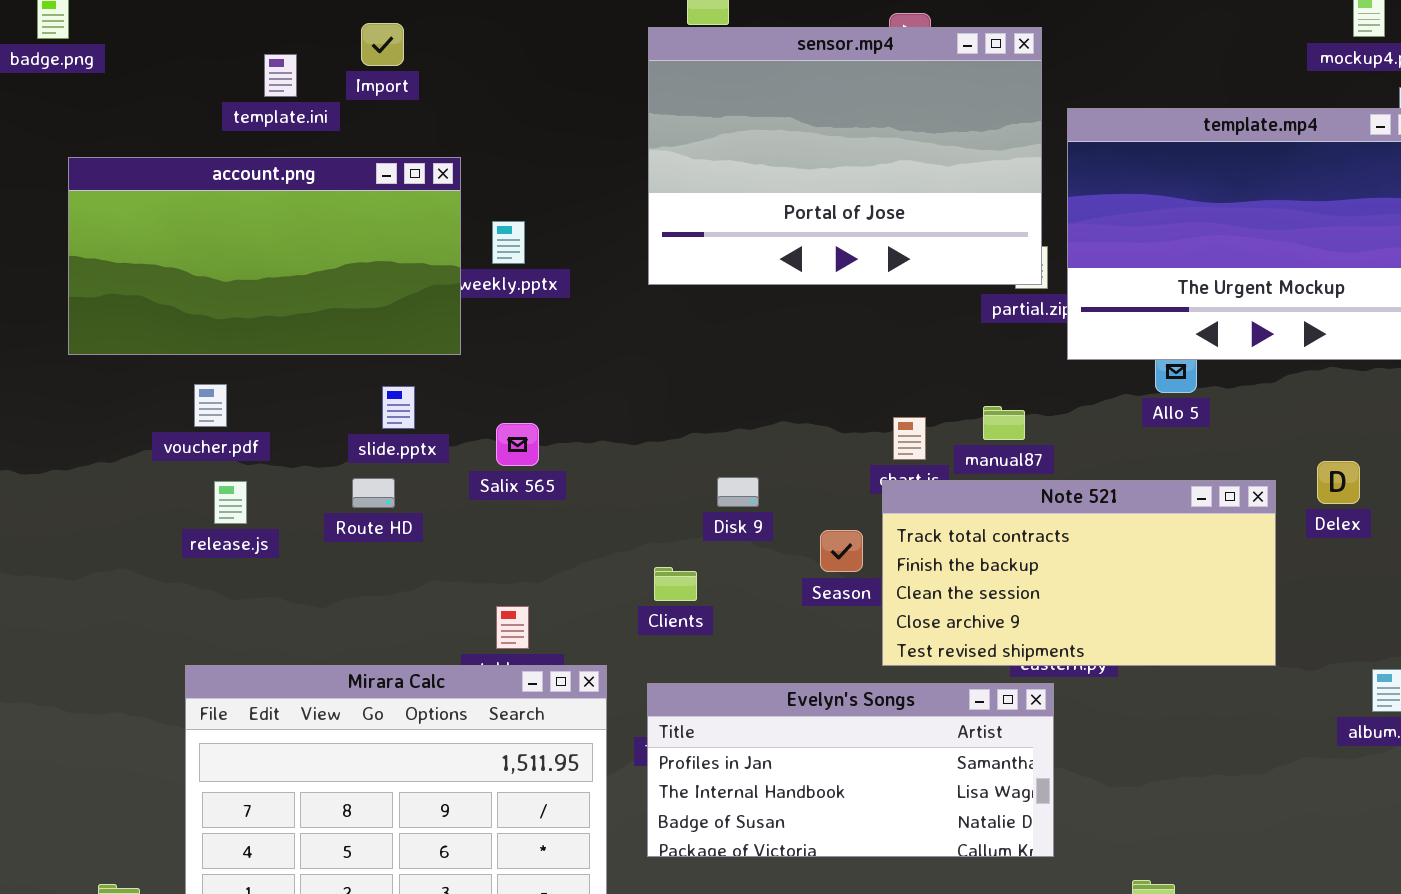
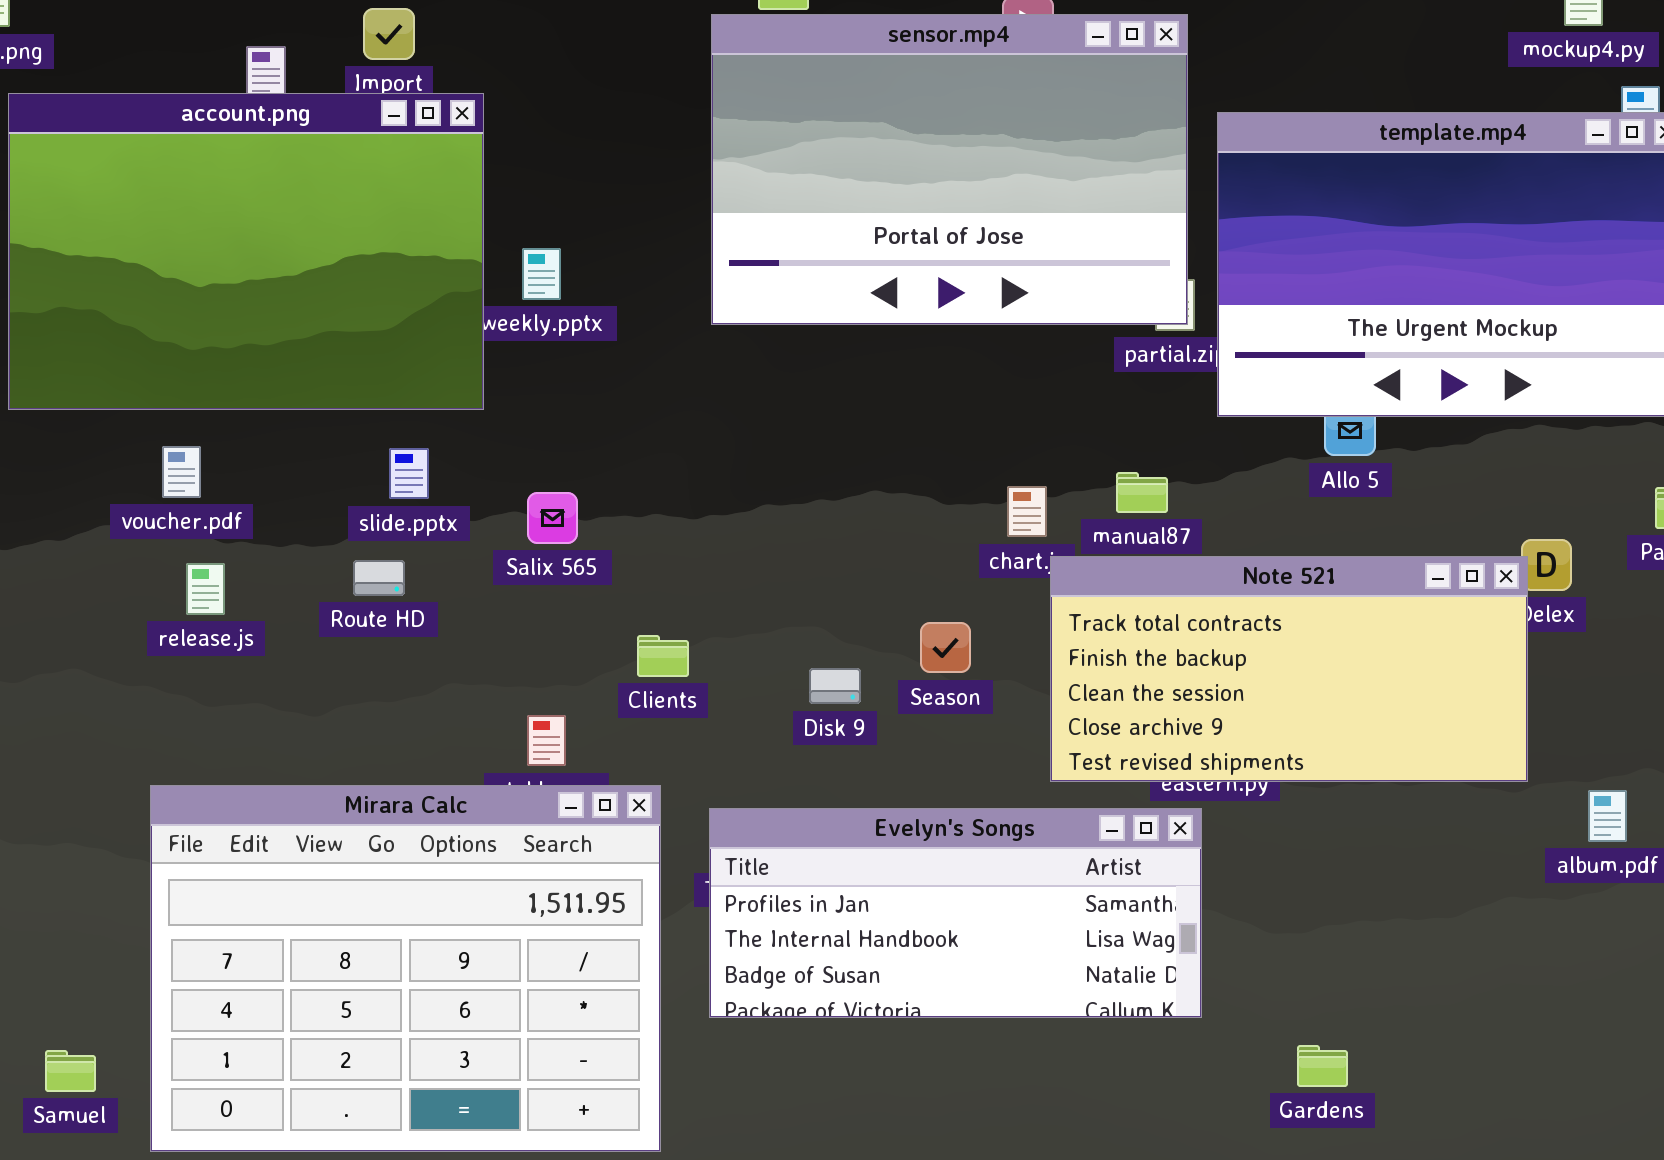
account.png: [68,157,461,355] -> [8,93,484,410], resized
Disk 9: [717,477,759,507] -> [809,668,861,704], moved
Note 521: [882,480,1276,666] -> [1050,556,1528,782], moved
Clients: [654,567,697,601] -> [637,635,689,677], moved

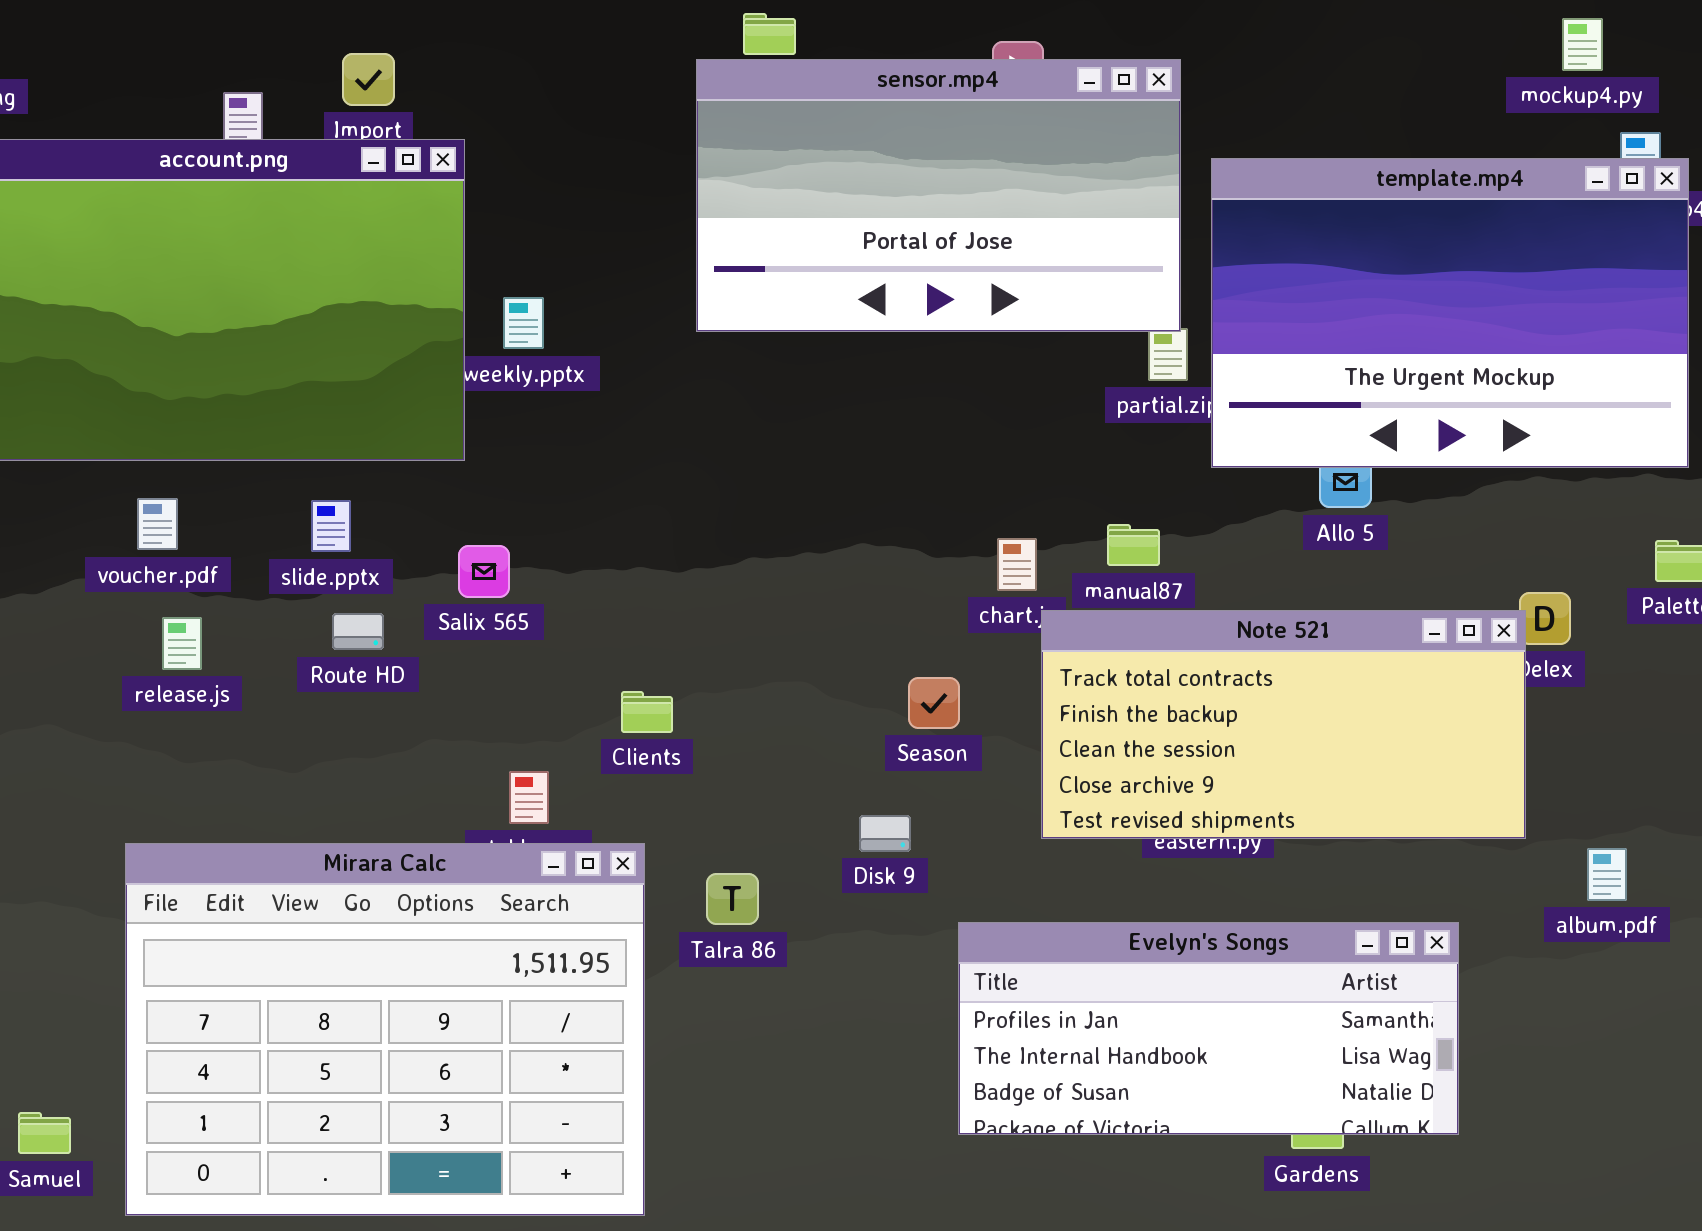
sensor.mp4: [711,14,1188,325] -> [696,59,1181,332], resized
slide.pptx: [389,448,429,499] -> [311,500,351,552], moved
Salix 565: [527,492,578,544] -> [458,545,510,598], moved
Disk 9: [809,668,861,704] -> [859,815,911,852], moved
Evelyn's Songs: [709,808,1202,1018] -> [958,922,1459,1135], moved

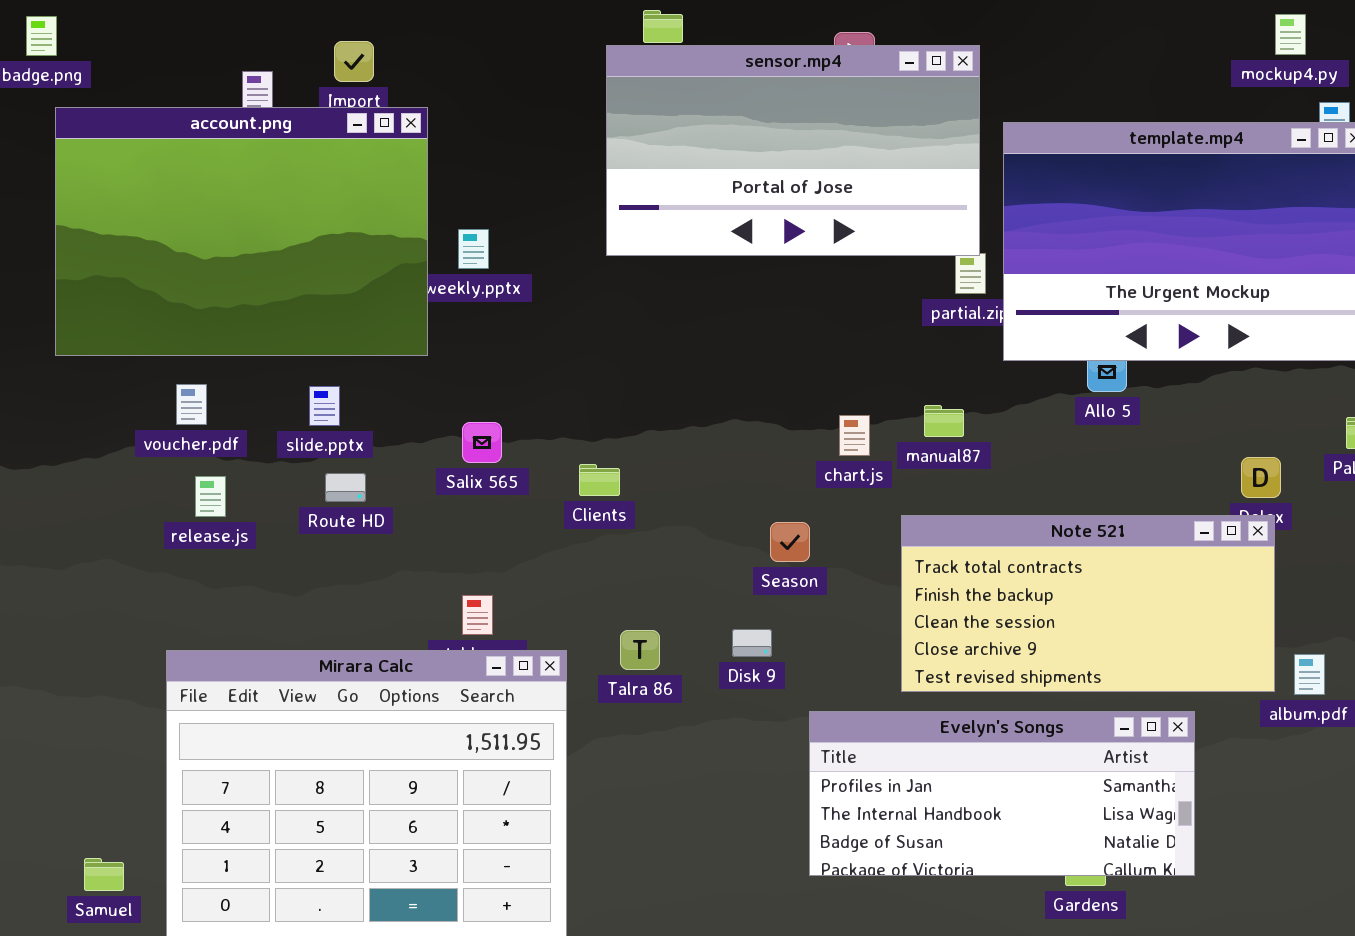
Salix 565: [458,545,510,598] -> [462,422,502,463], moved
Note 521: [1041,610,1526,839] -> [901,515,1275,692], moved
Clients: [621,691,673,733] -> [579,464,620,496], moved
Talra 86: [706,873,759,925] -> [620,630,660,670], moved

